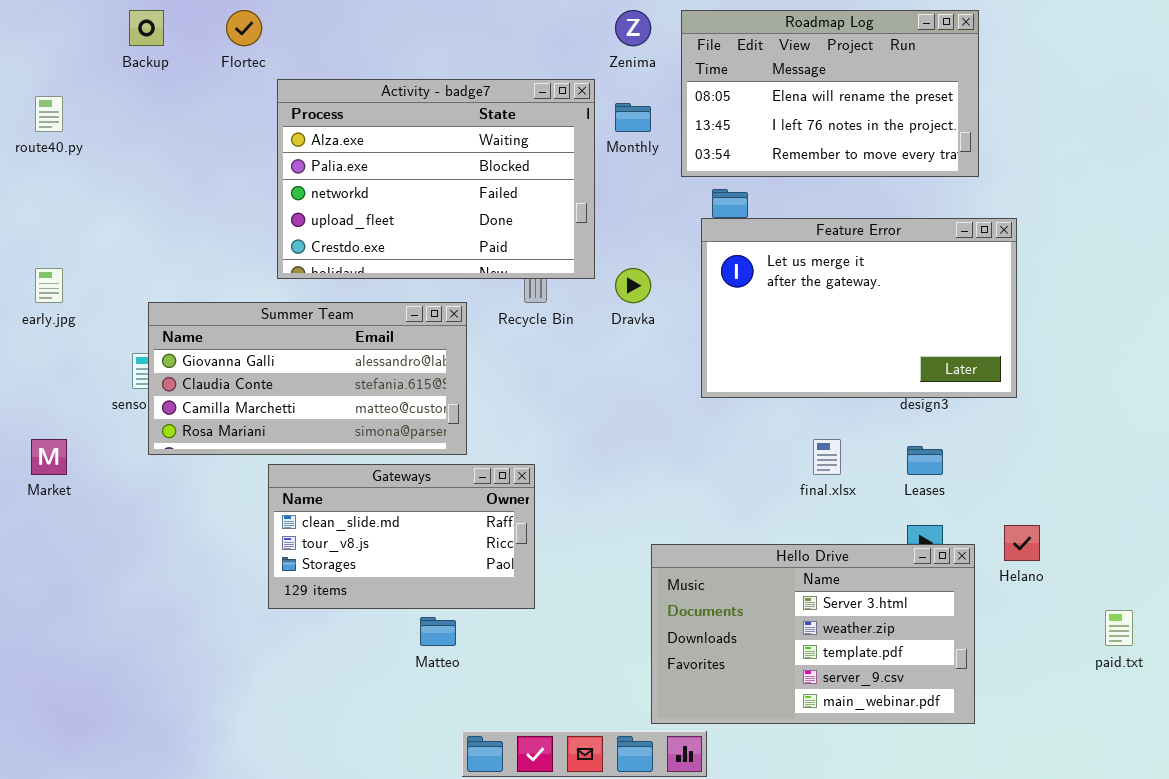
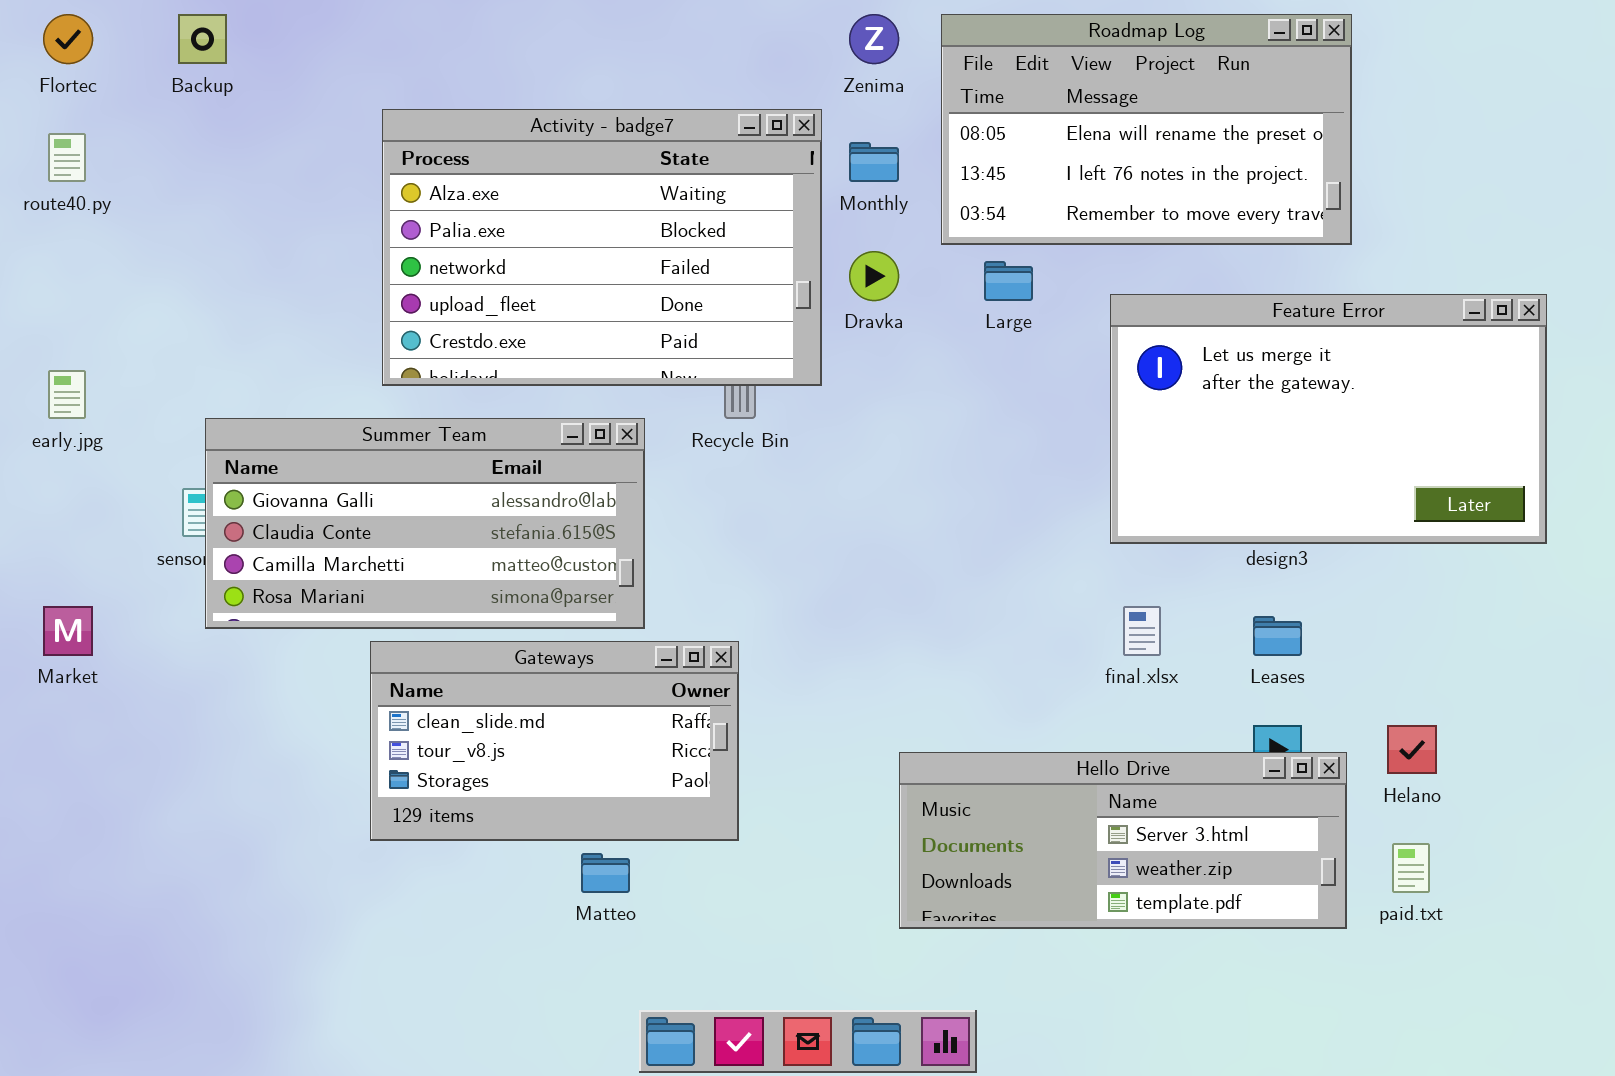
Flortec: [226,10,262,46] -> [43,14,93,64], moved
Feature Error: [701,218,1017,398] -> [1110,294,1547,544], moved
Dravka: [615,268,651,303] -> [849,251,899,301], moved
Hello Drive: [651,544,975,724] -> [899,752,1347,929], resized
paid.txt: [1105,610,1133,646] -> [1392,843,1430,893], moved

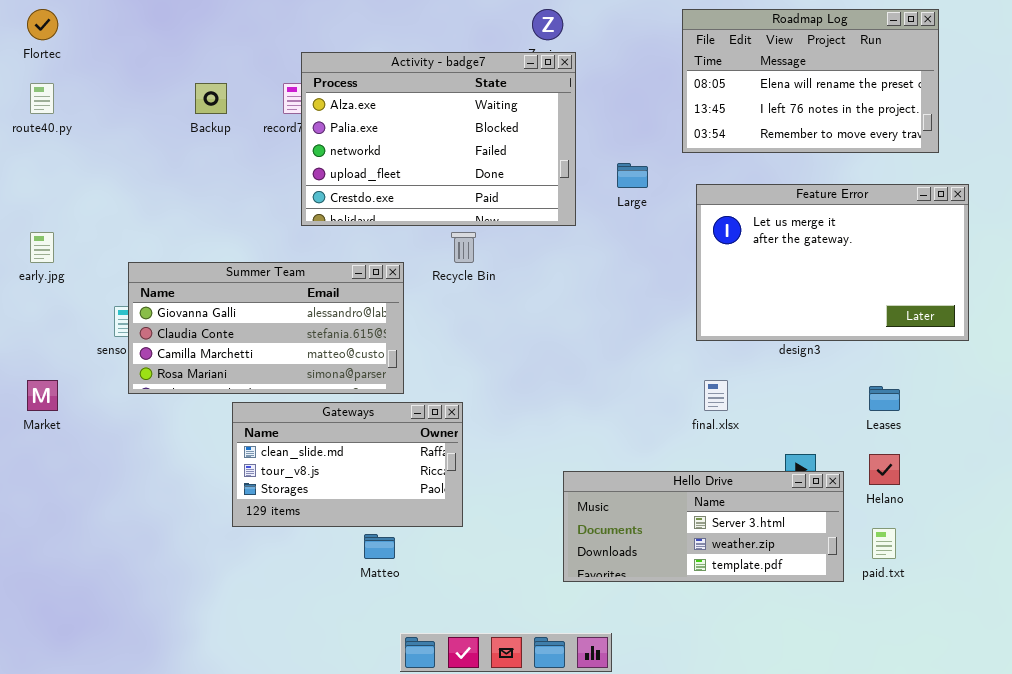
Backup: [178,14,227,64] -> [195,83,227,114], moved
Roadmap Log: [941,14,1352,245] -> [682,9,939,153], moved
Activity - badge7: [382,109,822,386] -> [301,52,576,226], moved
Leases: [1253,616,1302,656] -> [869,386,900,411], moved

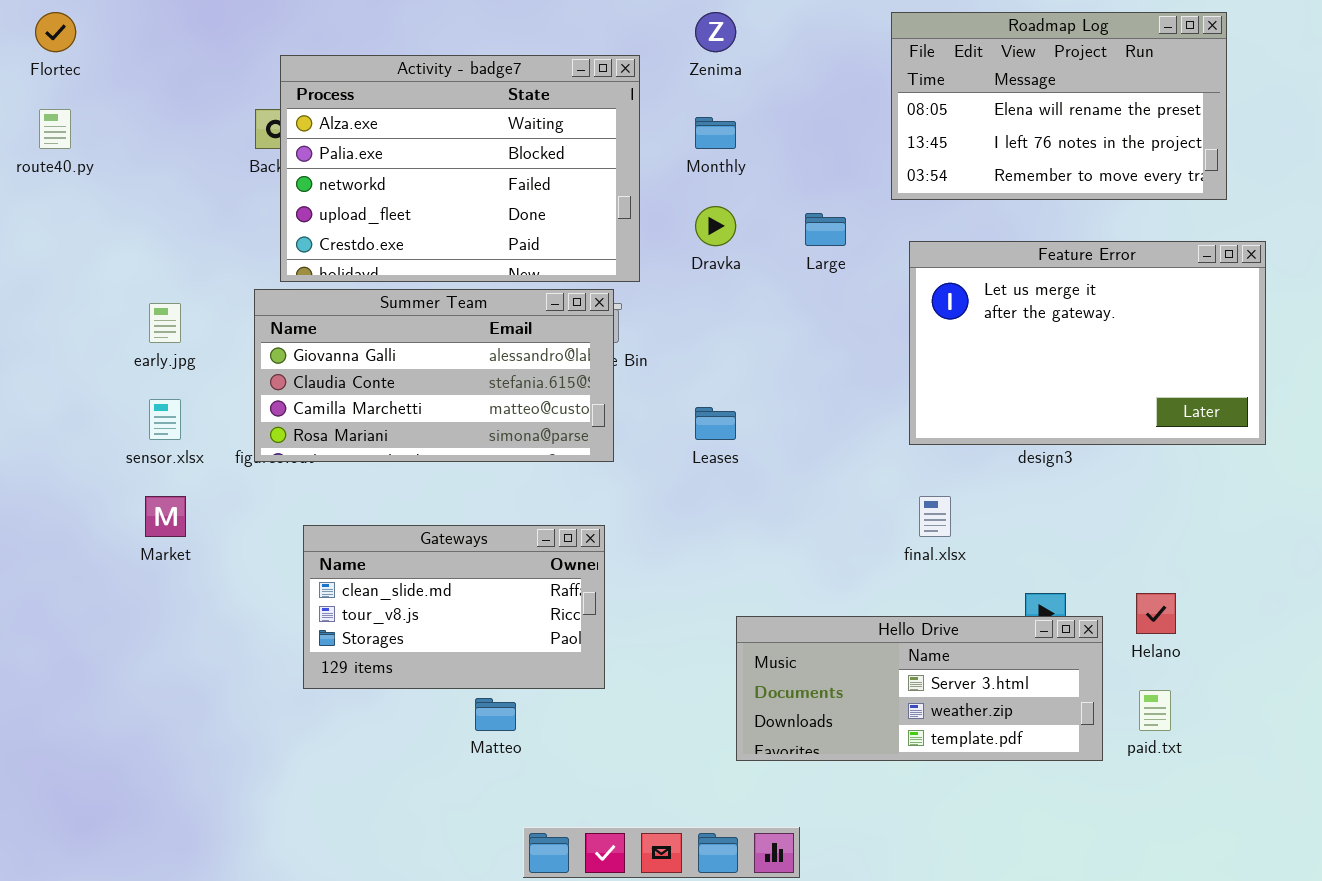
Activity - badge7: [301,52,576,226] -> [280,55,640,282], moved
early.jpg: [30,232,54,263] -> [149,303,181,343], moved
Summer Team: [128,262,404,394] -> [254,289,614,462], moved
Market: [27,380,58,411] -> [145,496,186,537], moved
Leases: [869,386,900,411] -> [695,407,736,440], moved

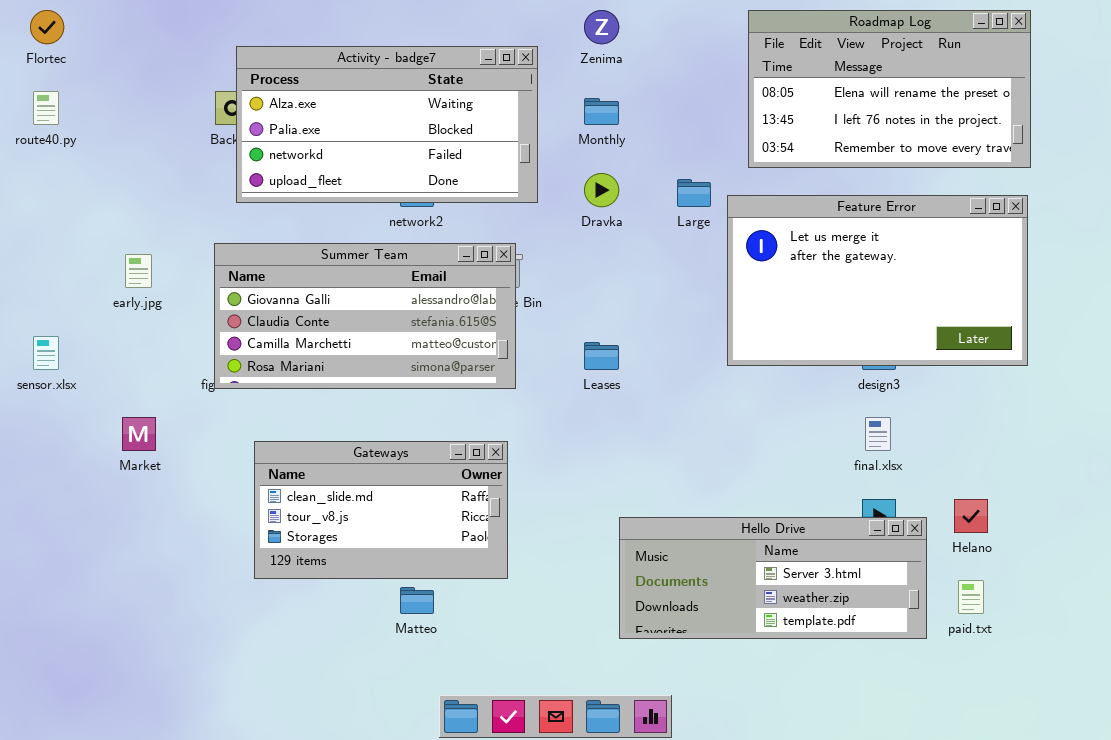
Activity - badge7: [280,55,640,282] -> [236,46,538,203], resized
Feature Error: [909,241,1266,445] -> [727,195,1028,366], moved
sensor.xlsx: [149,399,181,440] -> [33,336,59,370], moved
final.xlsx: [919,496,951,537] -> [865,417,891,451], moved

